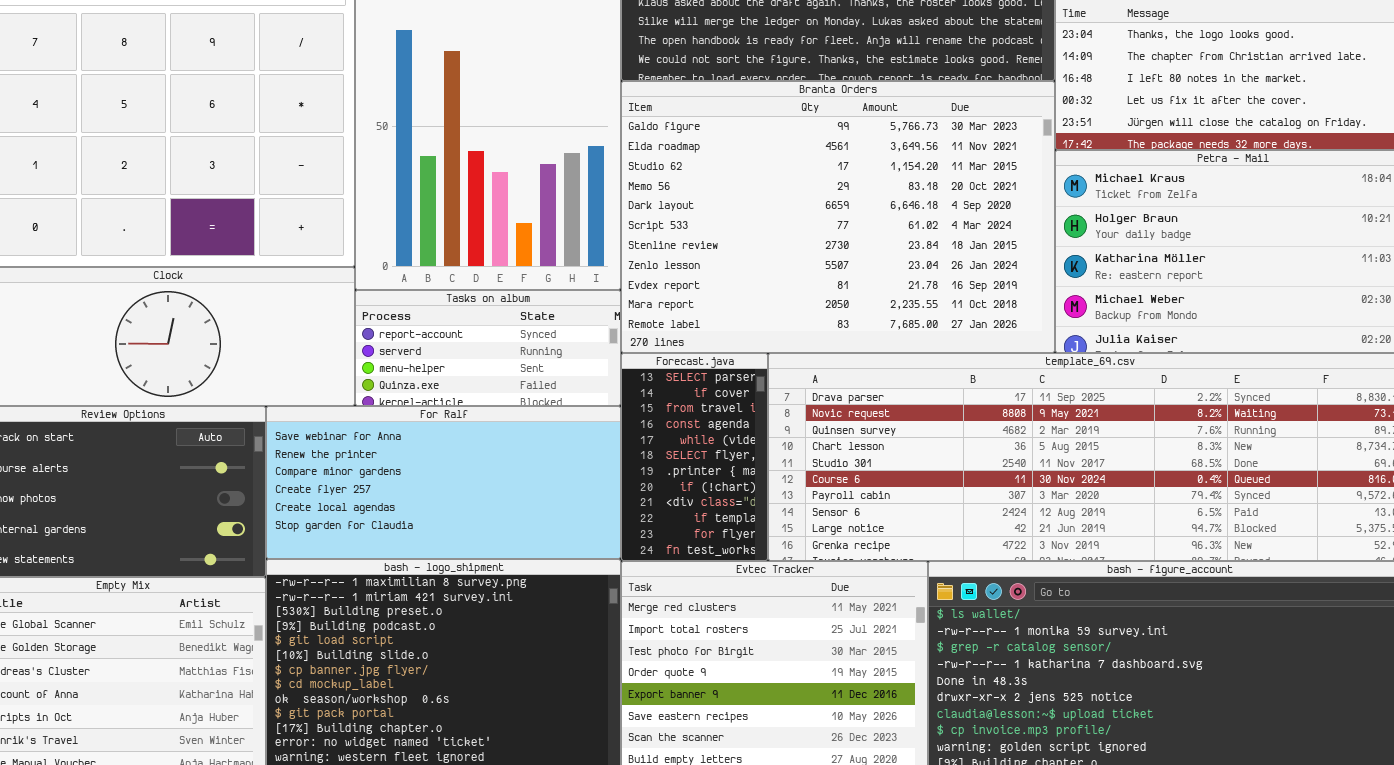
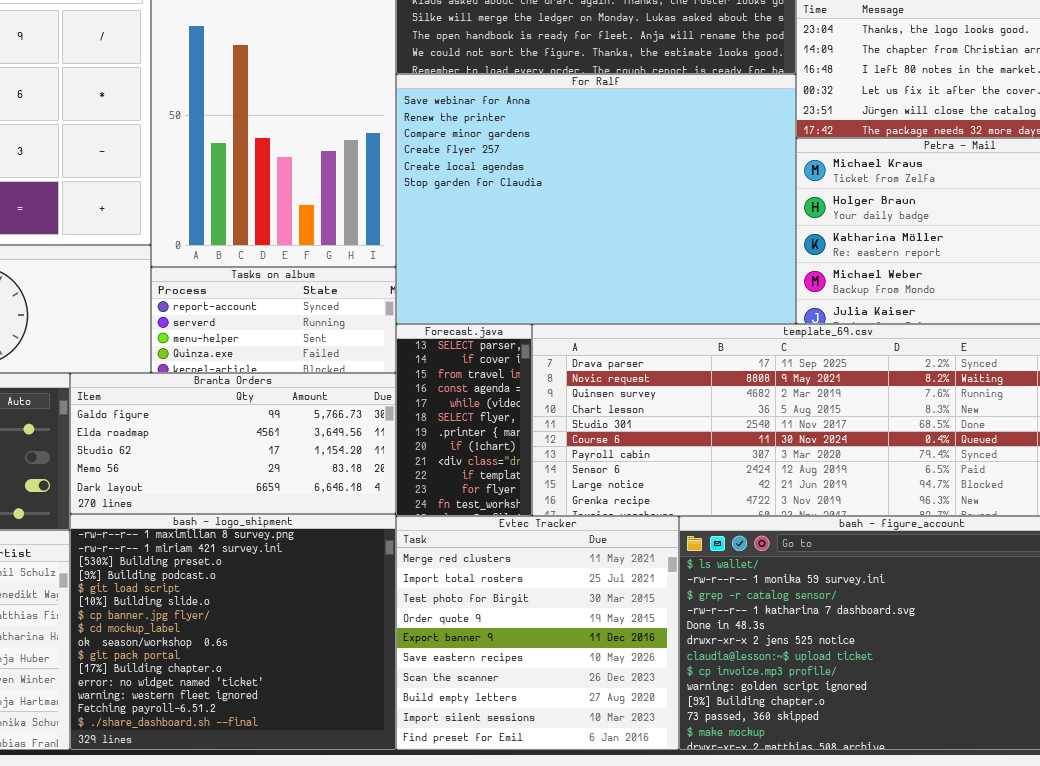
Branta Orders: [621,81,1055,353] -> [70,373,396,514], moved, resized
For Ralf: [266,406,621,559] -> [396,74,796,324], moved, resized

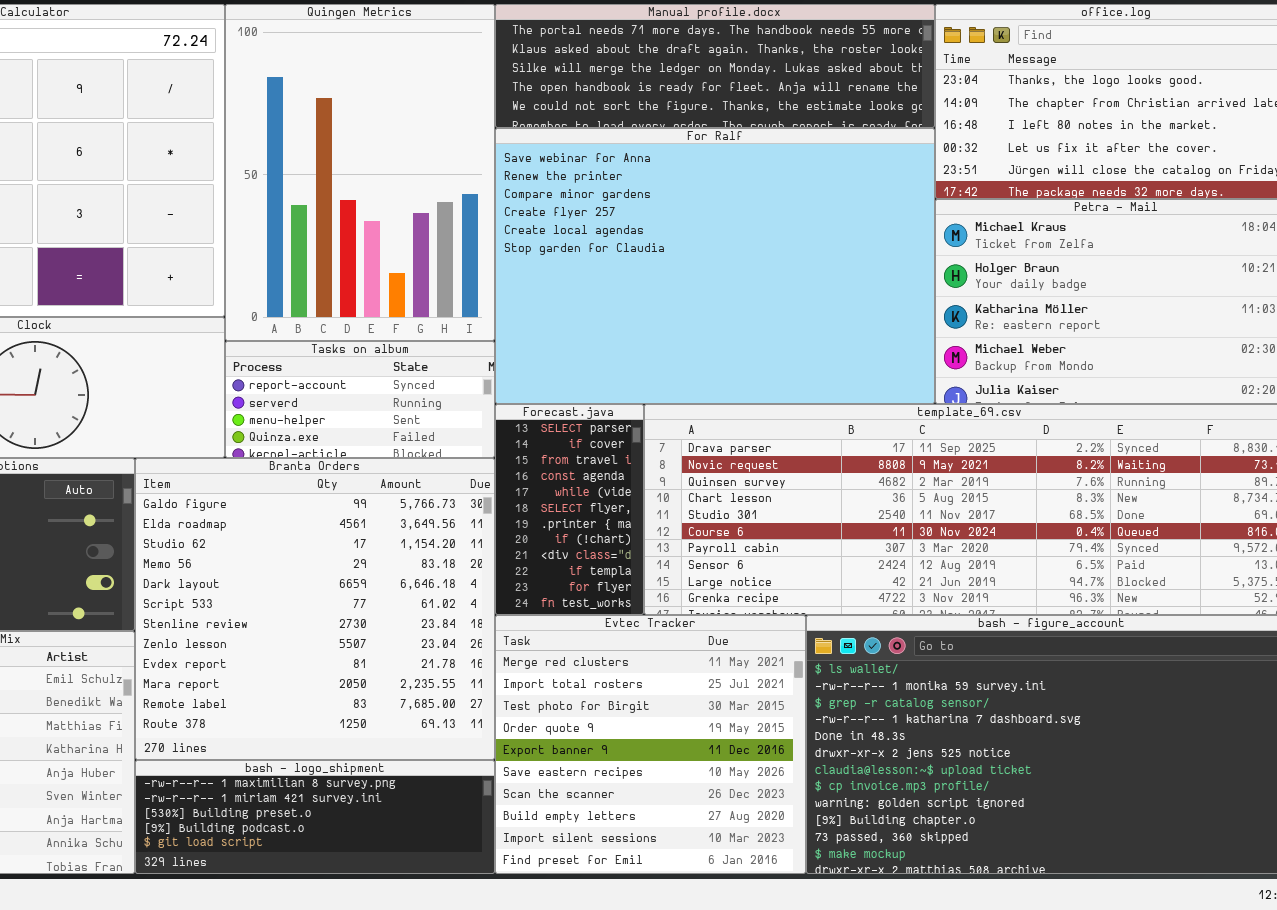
Branta Orders: [70,373,396,514] -> [135,458,495,760], resized
bash - logo_shipment: [70,514,396,750] -> [135,760,495,874], resized

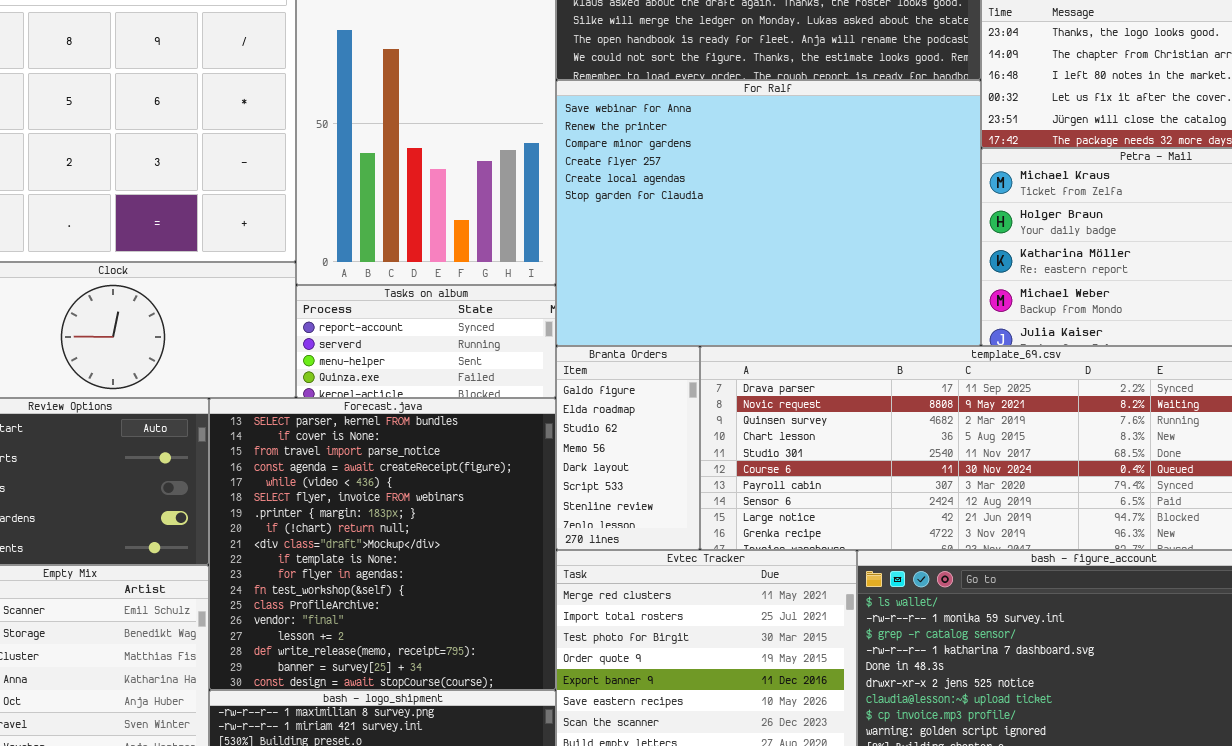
Forecast.java: [495,404,644,615] -> [209,398,556,690], moved, resized
Branta Orders: [135,458,495,760] -> [556,346,700,550], moved, resized

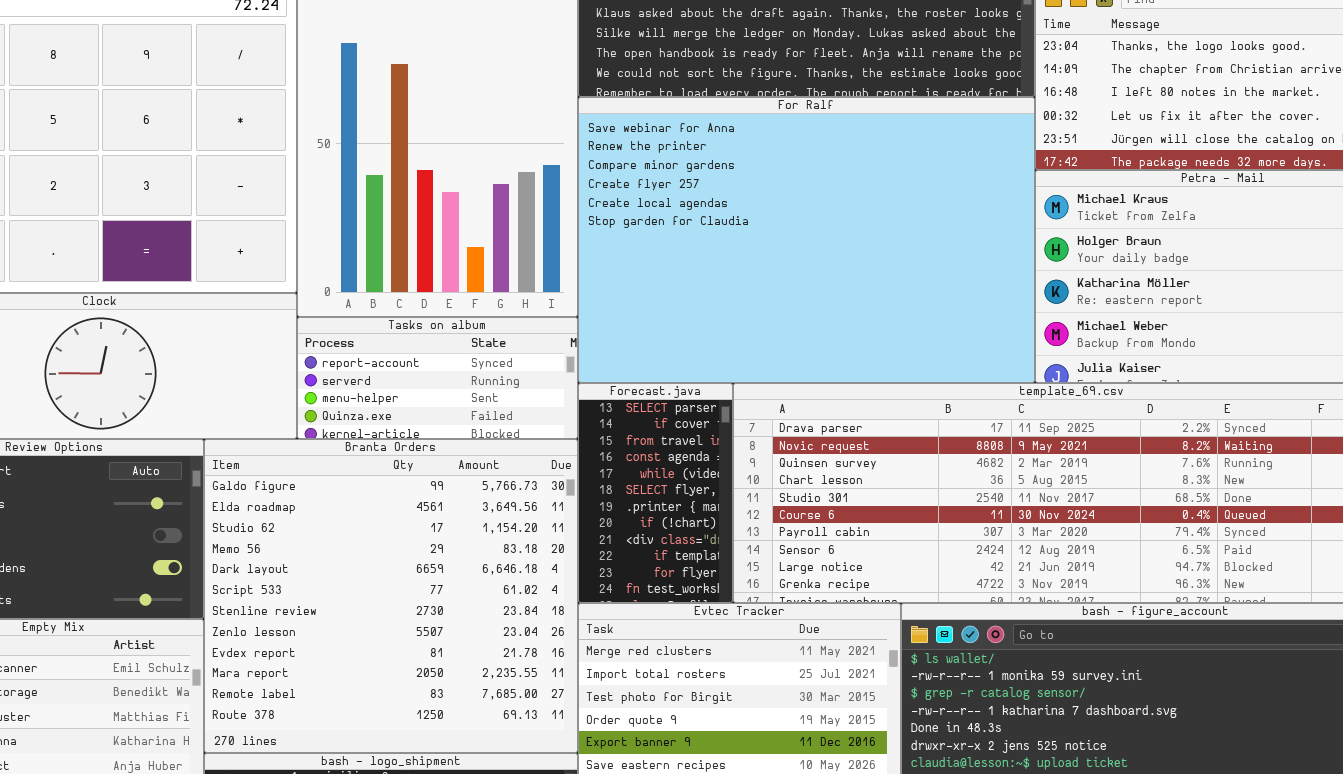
Branta Orders: [556,346,700,550] -> [204,439,578,753], moved, resized
Forecast.java: [209,398,556,690] -> [578,383,733,603], moved, resized

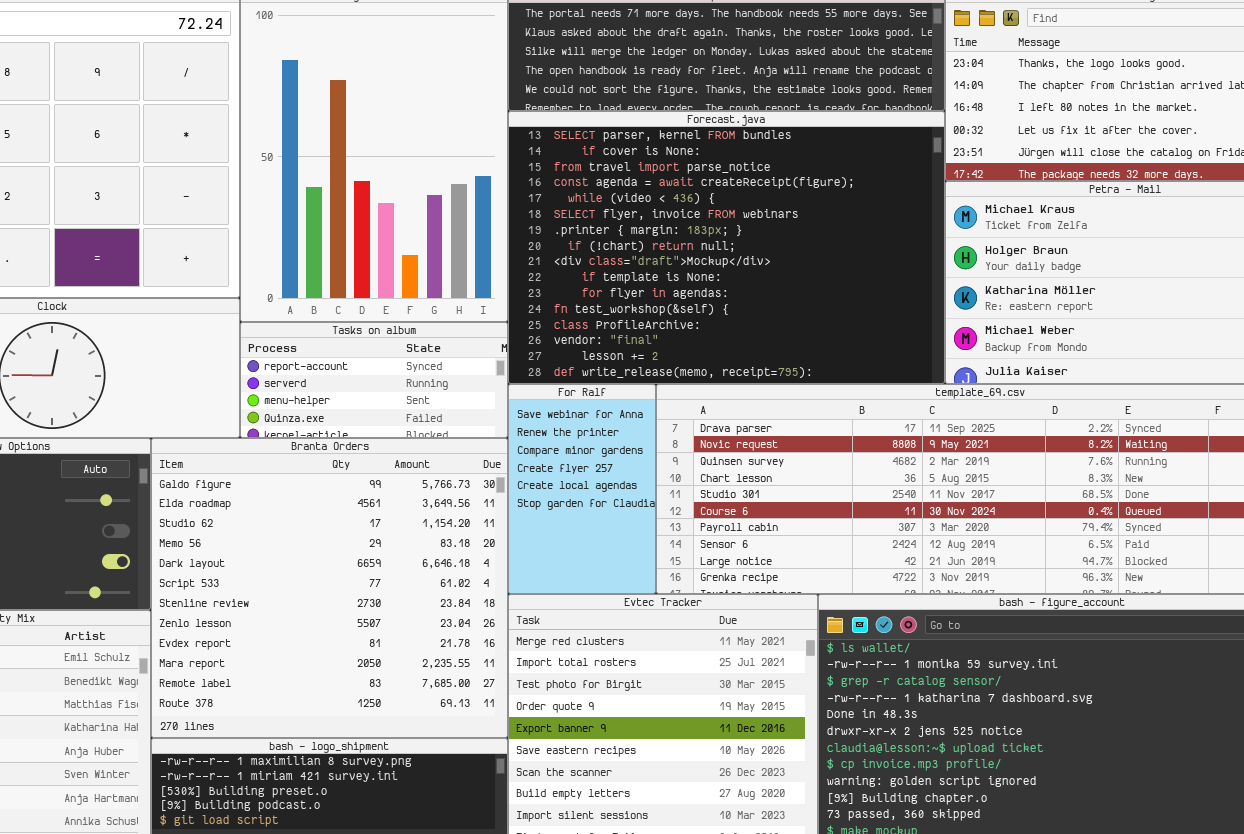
For Ralf: [578,97,1035,383] -> [508,384,656,594], moved, resized
Forecast.java: [578,383,733,603] -> [508,111,945,384], moved, resized

